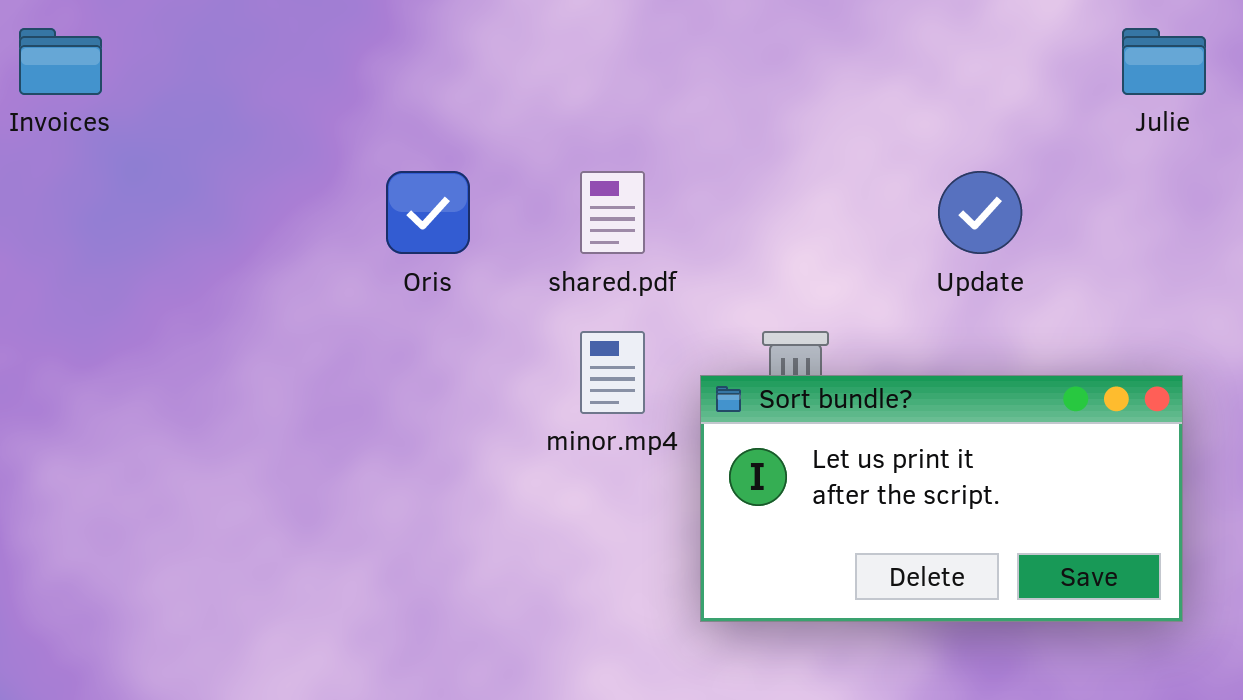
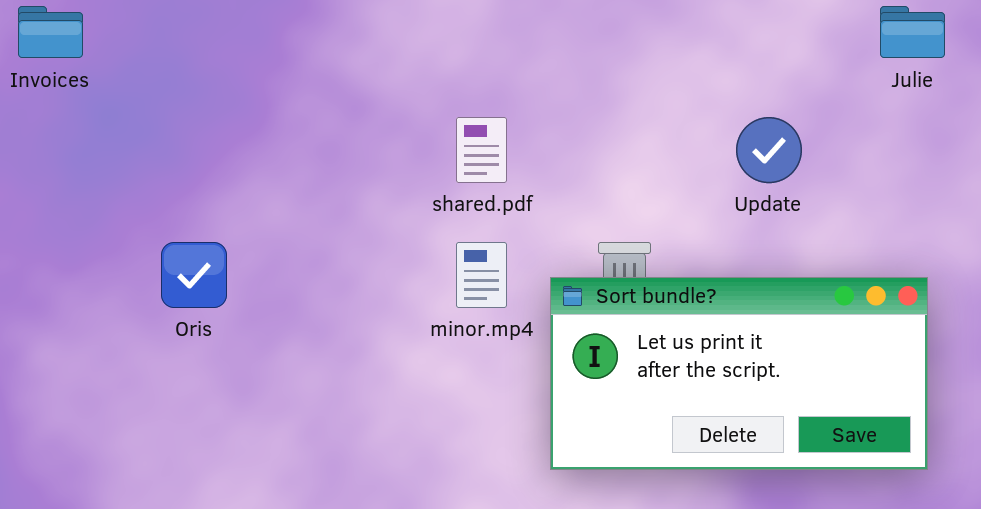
Oris: [386,171,470,254] -> [161,242,227,308], moved

